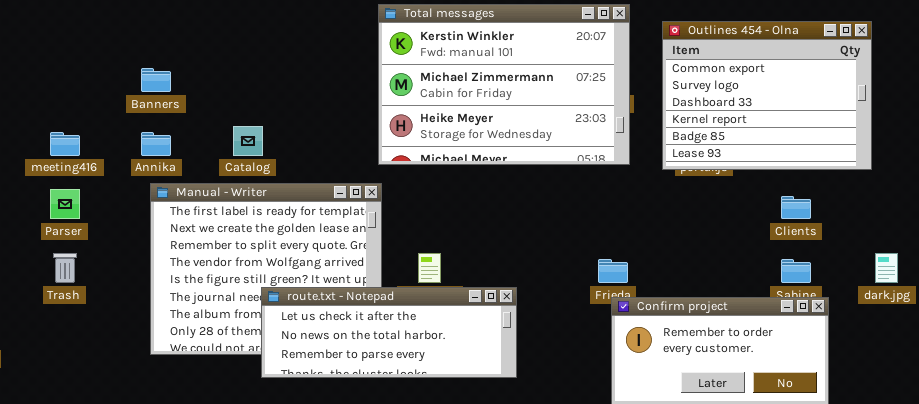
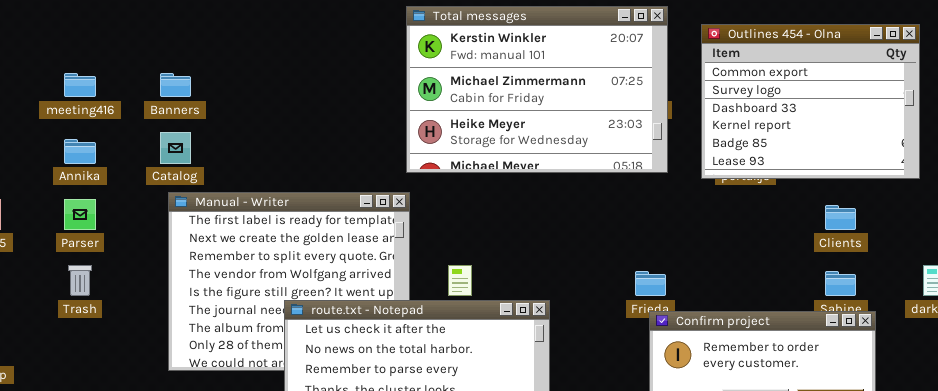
Catalog: [233,126,263,156] -> [160,132,191,164], moved
meeting416: [50,132,80,156] -> [64,73,96,97], moved
Annika: [141,132,171,156] -> [64,139,96,164], moved

